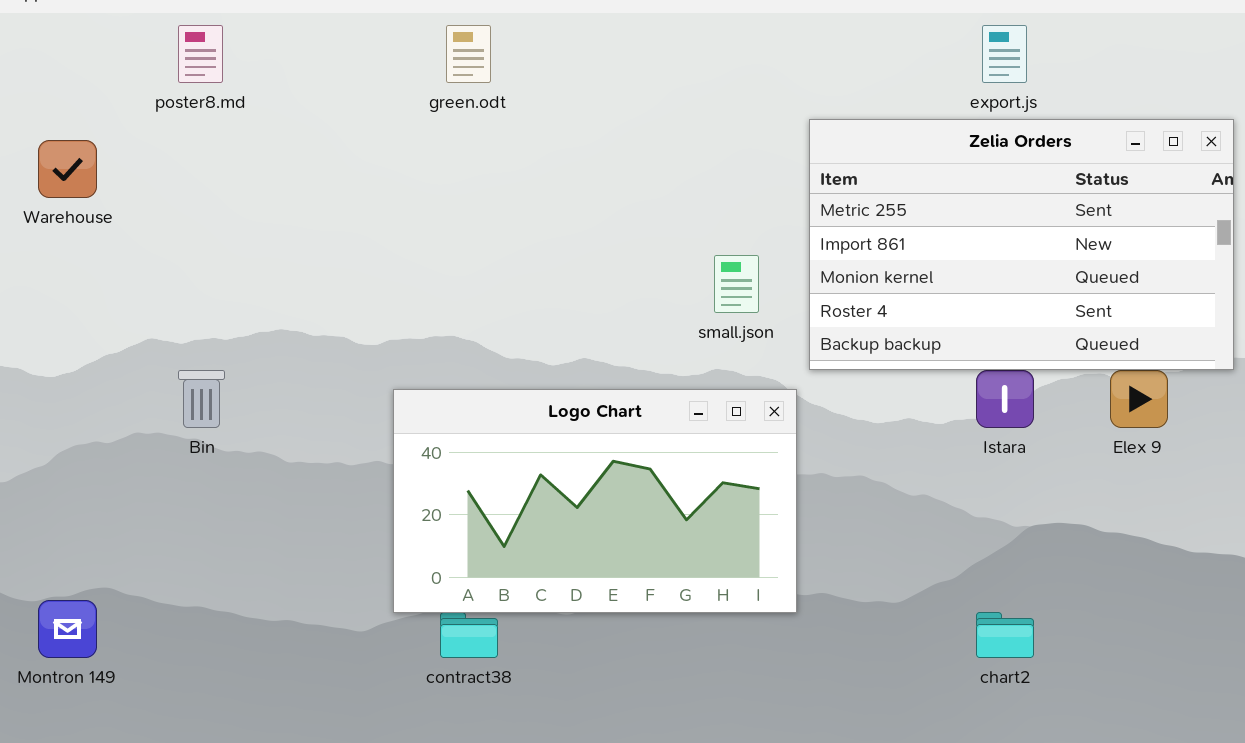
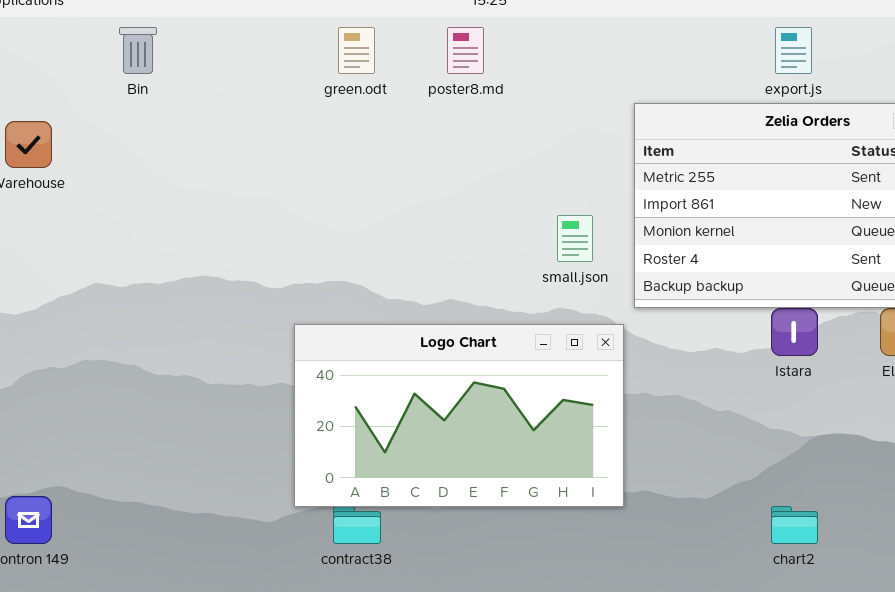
poster8.md: [178,25,223,83] -> [447,27,484,74], moved
Bin: [178,370,225,428] -> [119,27,157,74], moved

